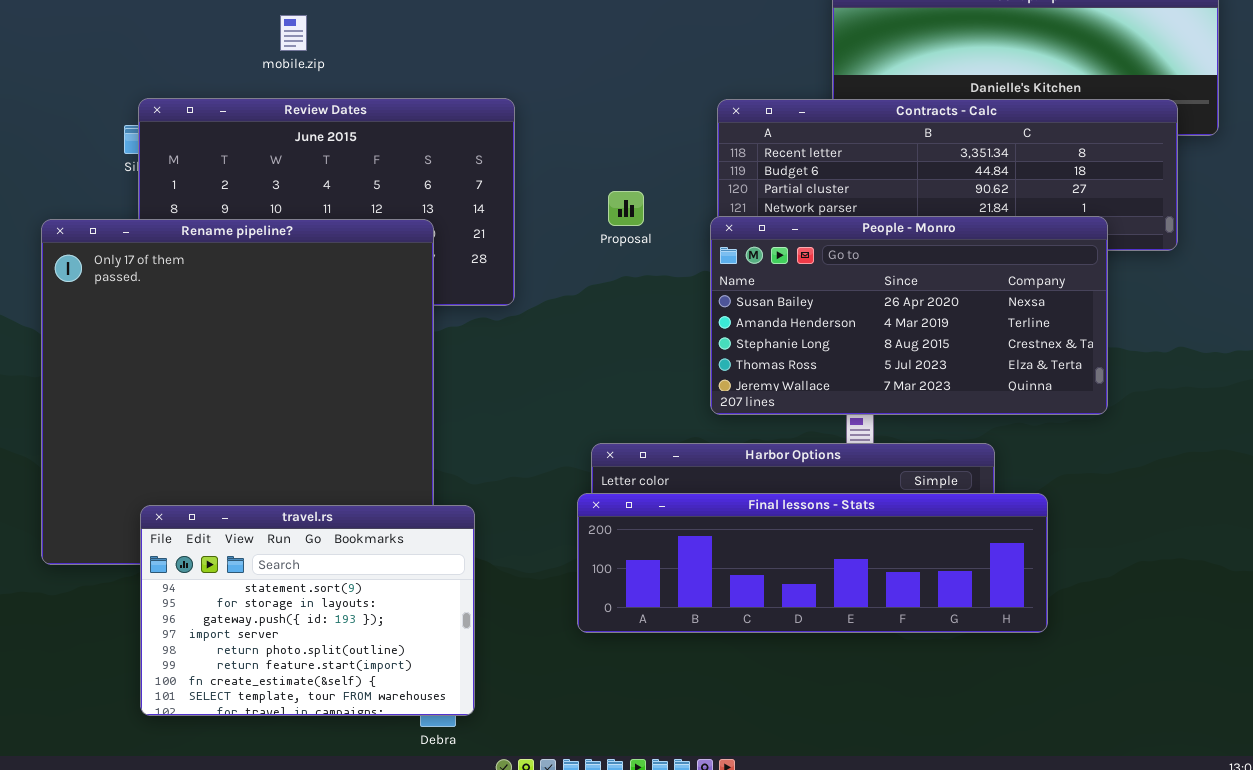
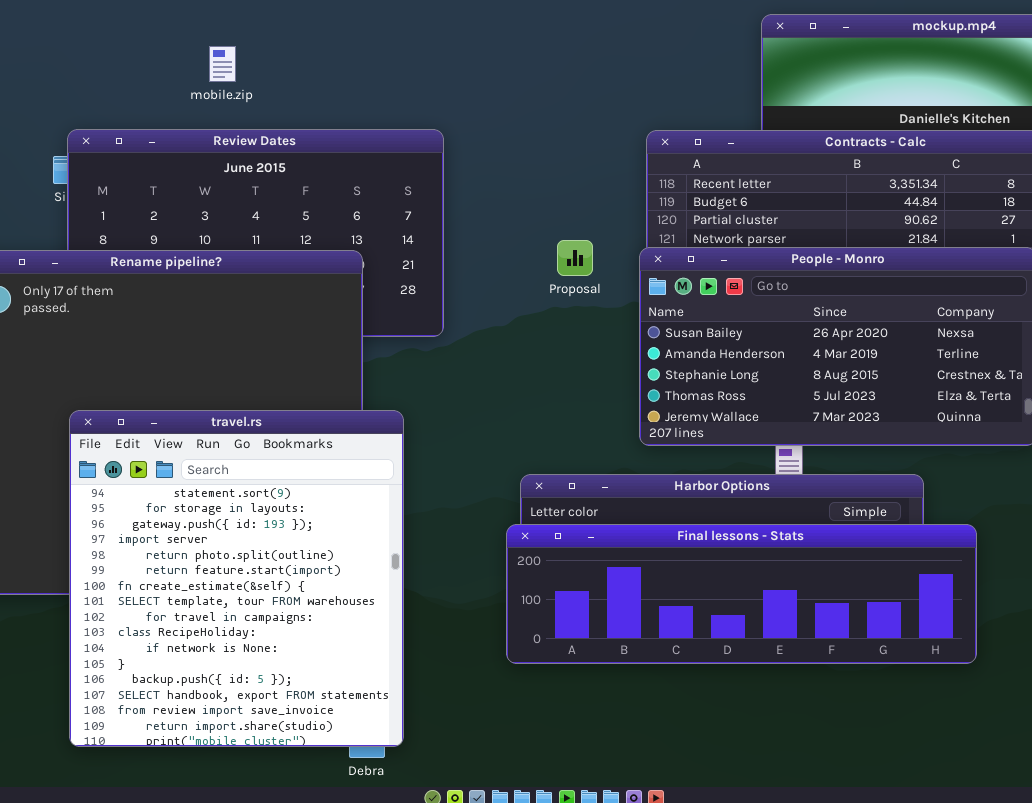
Proposal: [608,191,644,226] -> [557,240,593,276], moved
travel.rs: [140,505,475,716] -> [69,410,404,747], resized

